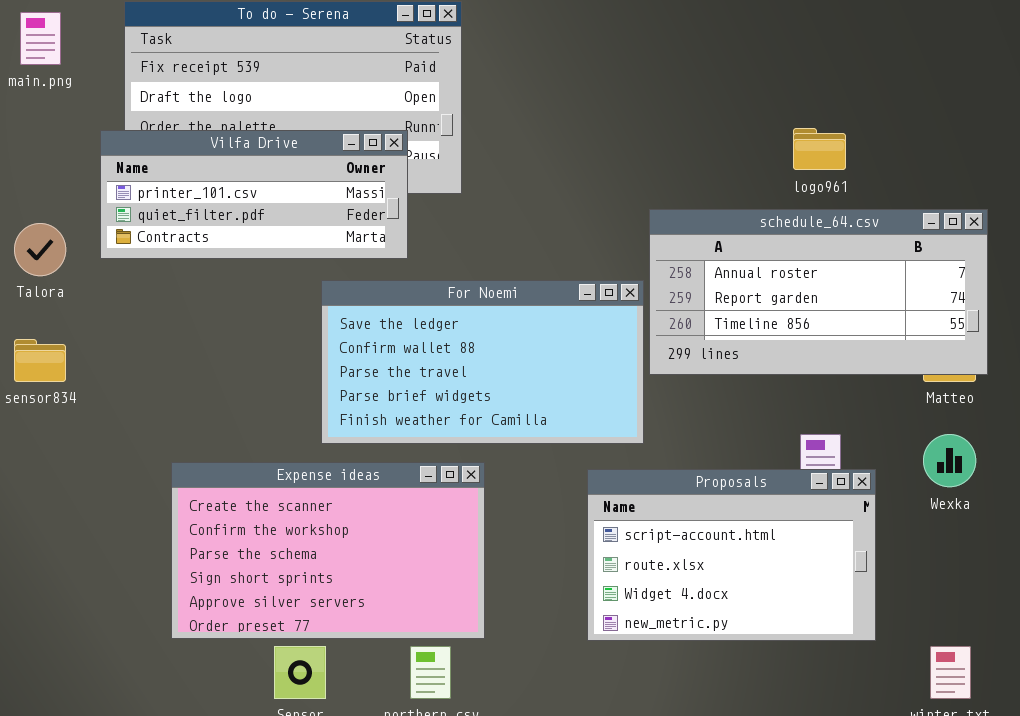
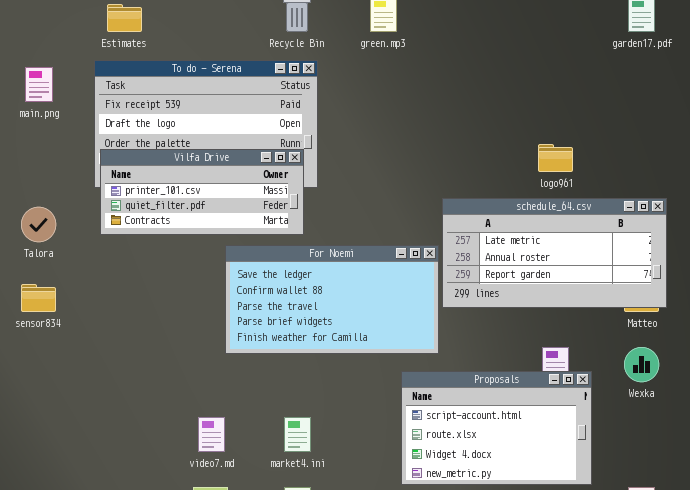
Vilfa Drive: [100,130,408,259] -> [100,149,304,235], moved
schedule_64.csv: [649,209,988,375] -> [442,198,667,308], scrolled up 1 row
Expense ideas: [171,462,485,639] -> none, closed

